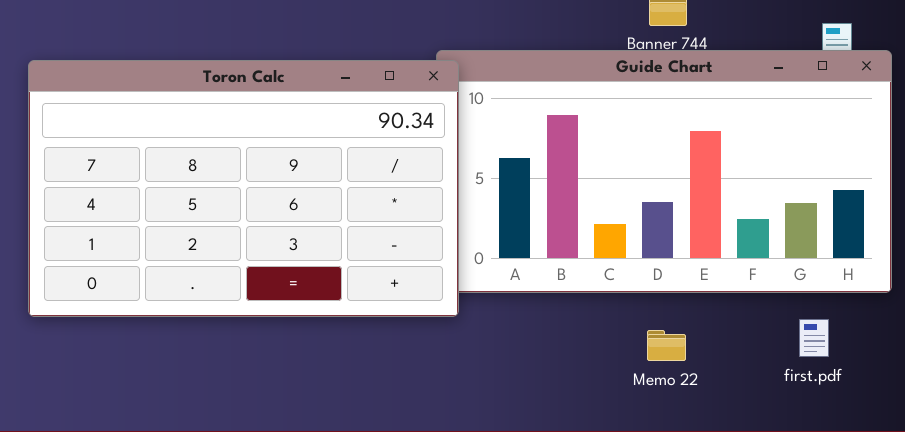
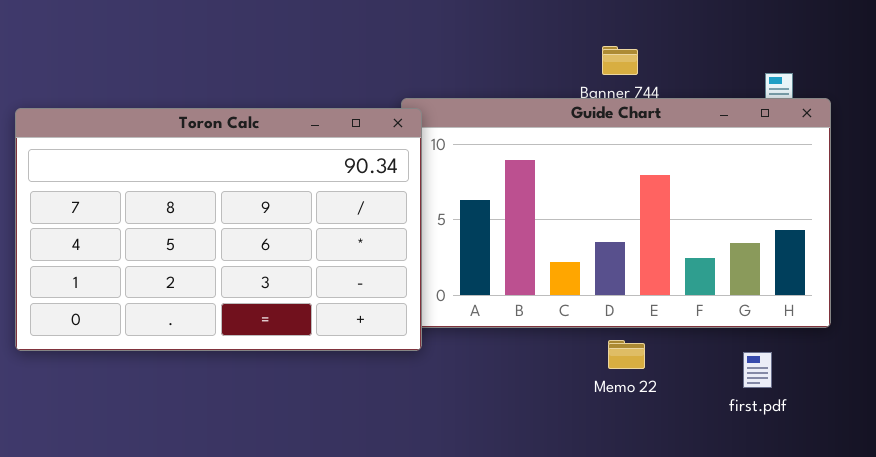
Memo 22: [647,330,686,361] -> [608,340,645,369], moved

